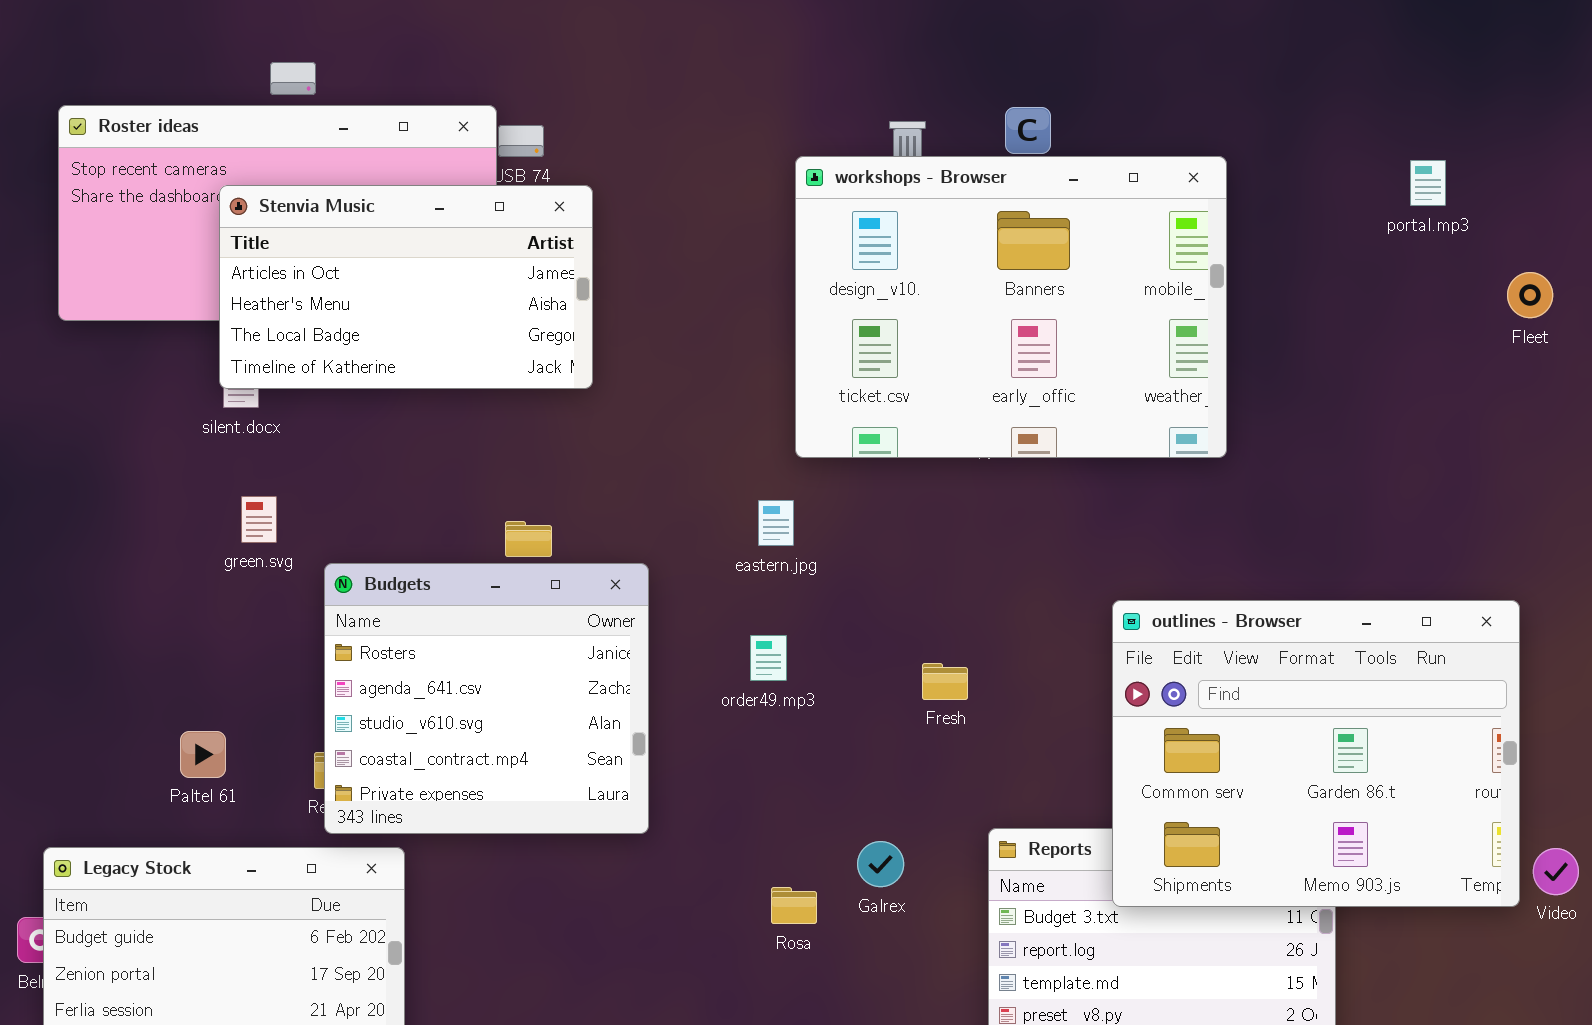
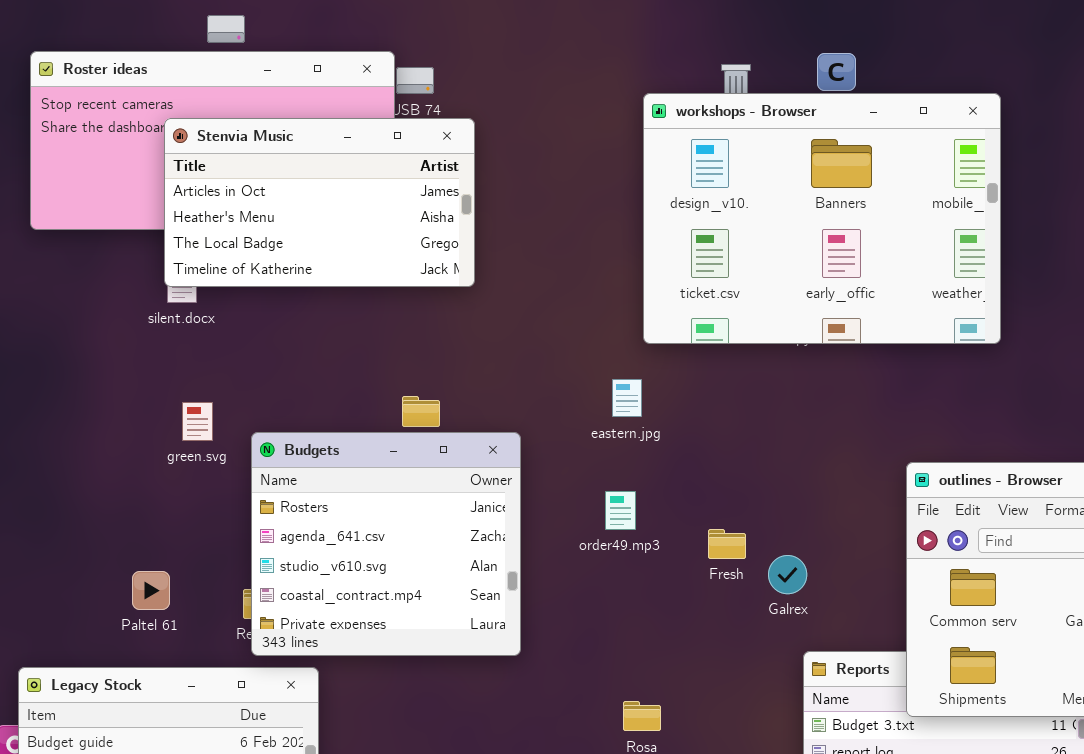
green.svg: [241,496,277,543] -> [182,402,213,441], moved
Fresh: [922,663,968,700] -> [708,529,746,559], moved
Galrex: [857,841,904,887] -> [768,555,807,594], moved

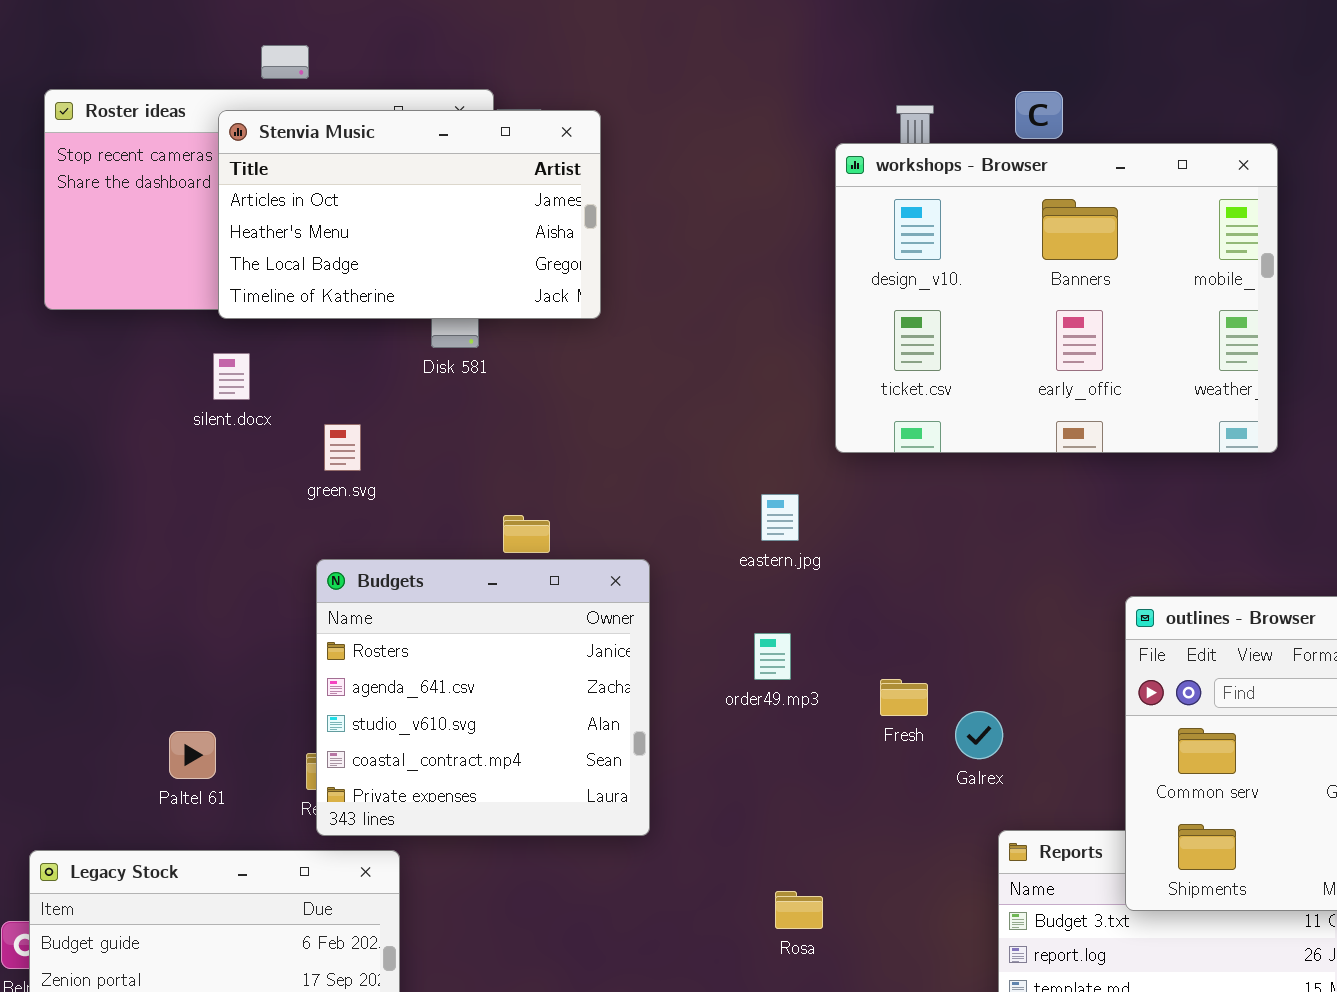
workshops - Browser: [643,93,1001,344] -> [835,143,1278,453], moved
Stenvia Music: [164,118,475,287] -> [218,110,601,319], moved
green.svg: [182,402,213,441] -> [324,424,361,471], moved

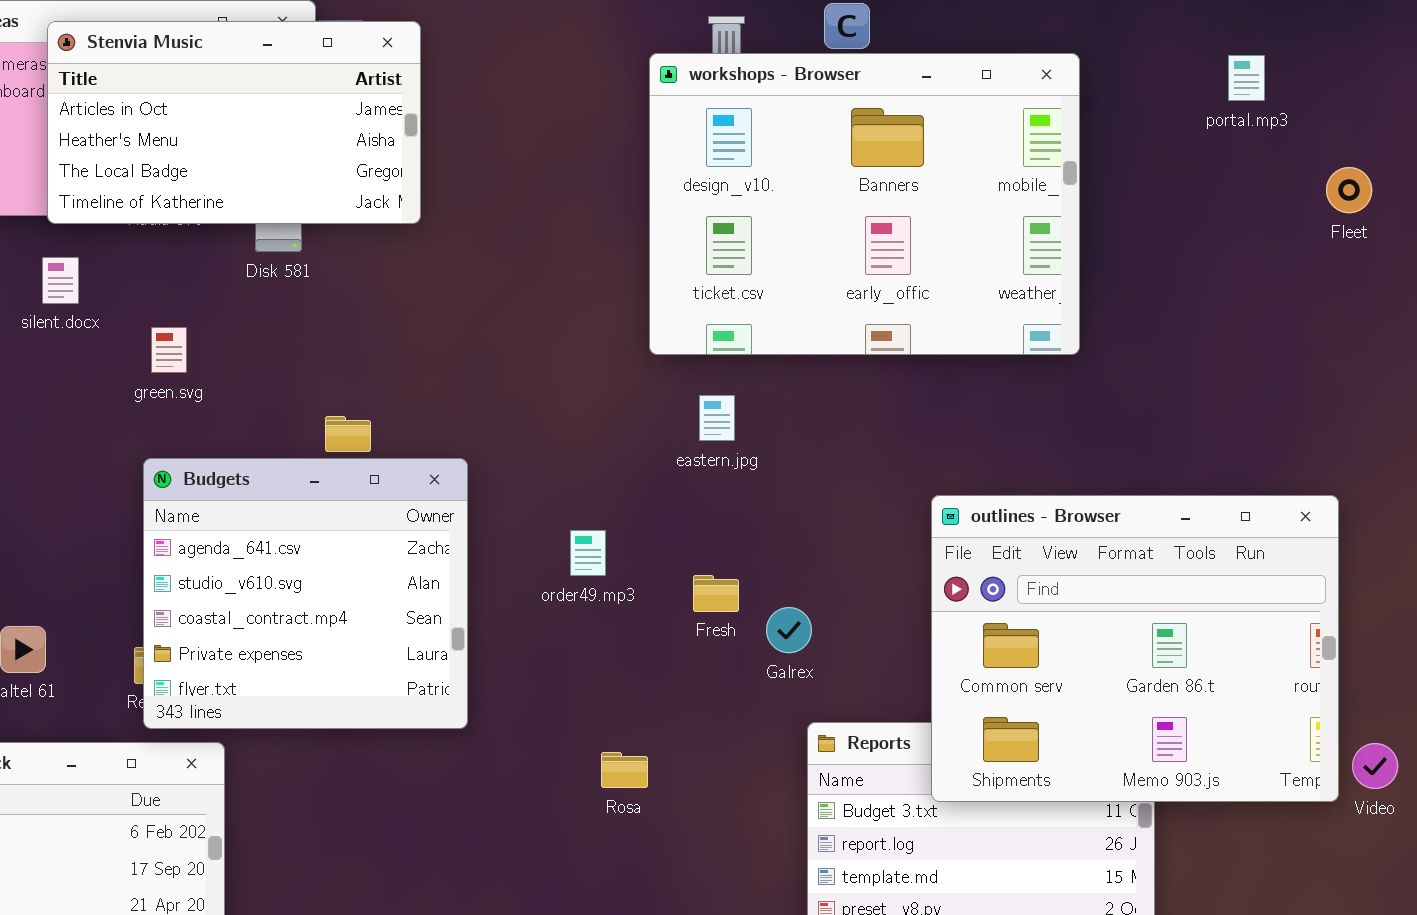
eastern.jpg: [761,494,799,541] -> [699,395,735,441], moved
Budgets: [316,559,650,836] -> [143,458,468,729], scrolled down 1 row
Rosa: [775,891,823,929] -> [601,752,648,788], moved

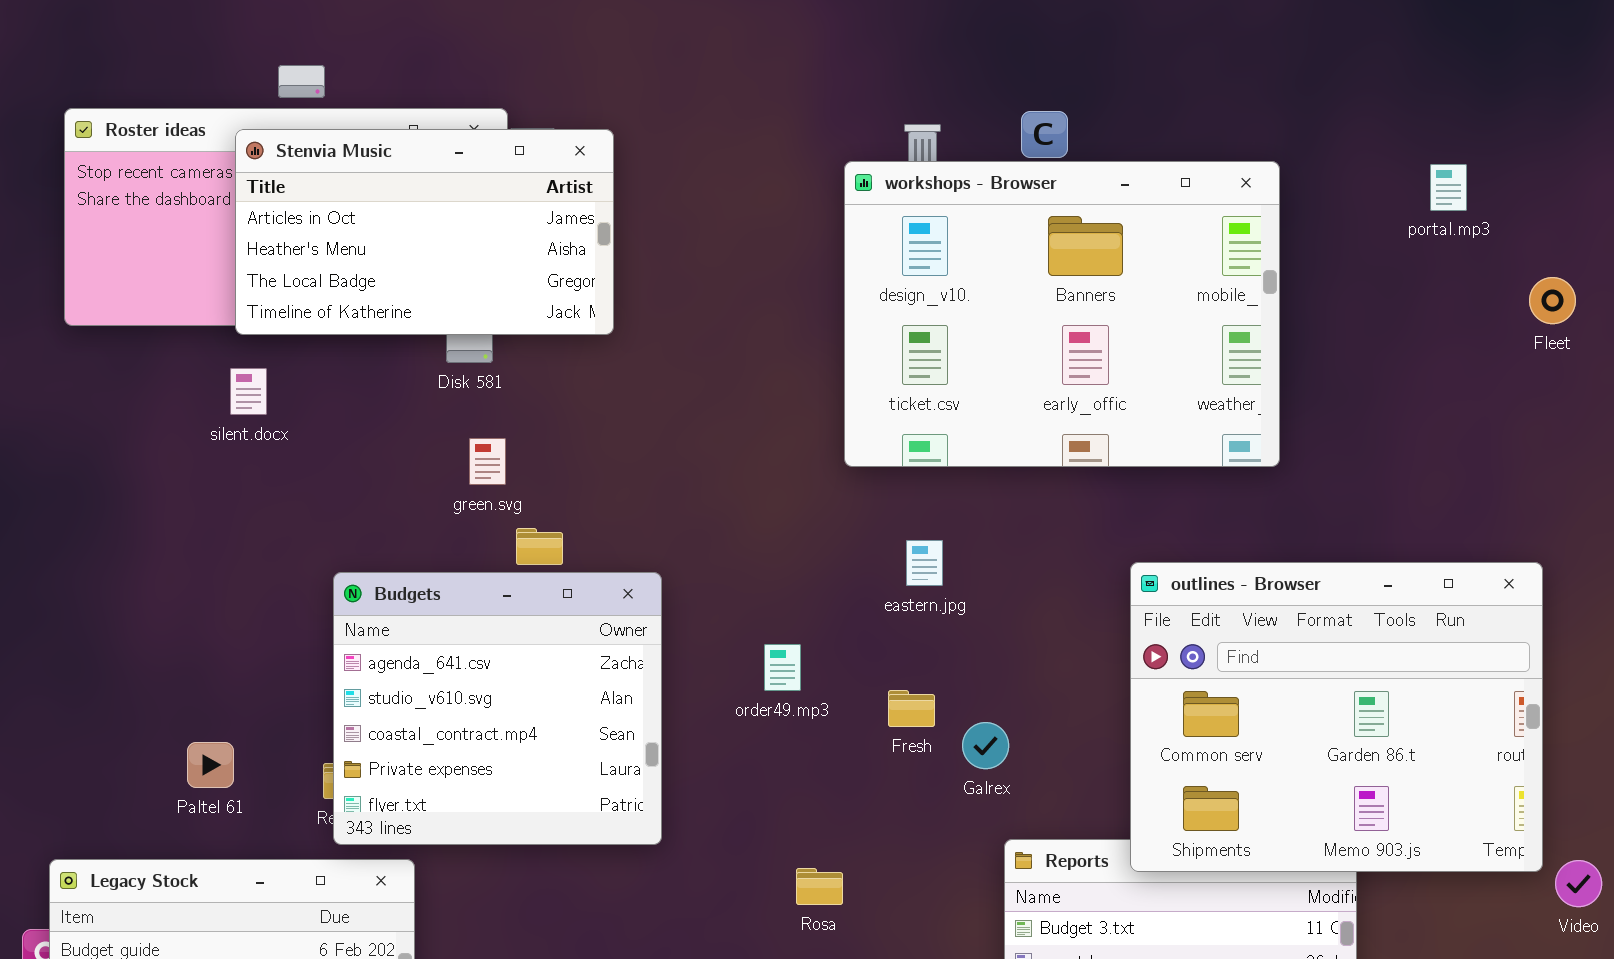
green.svg: [151,327,187,373] -> [469,438,506,485], moved
eastern.jpg: [699,395,735,441] -> [906,540,943,586], moved
outlines - Browser: [931,495,1339,802] -> [1130,562,1543,872], moved

